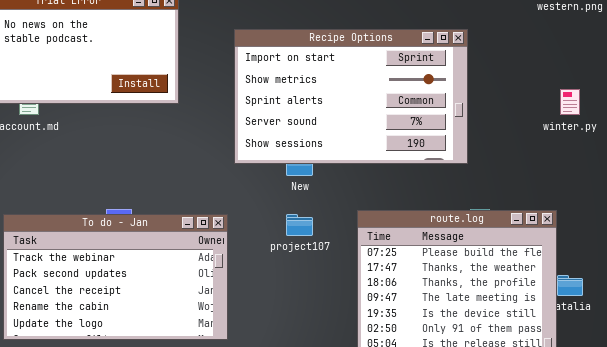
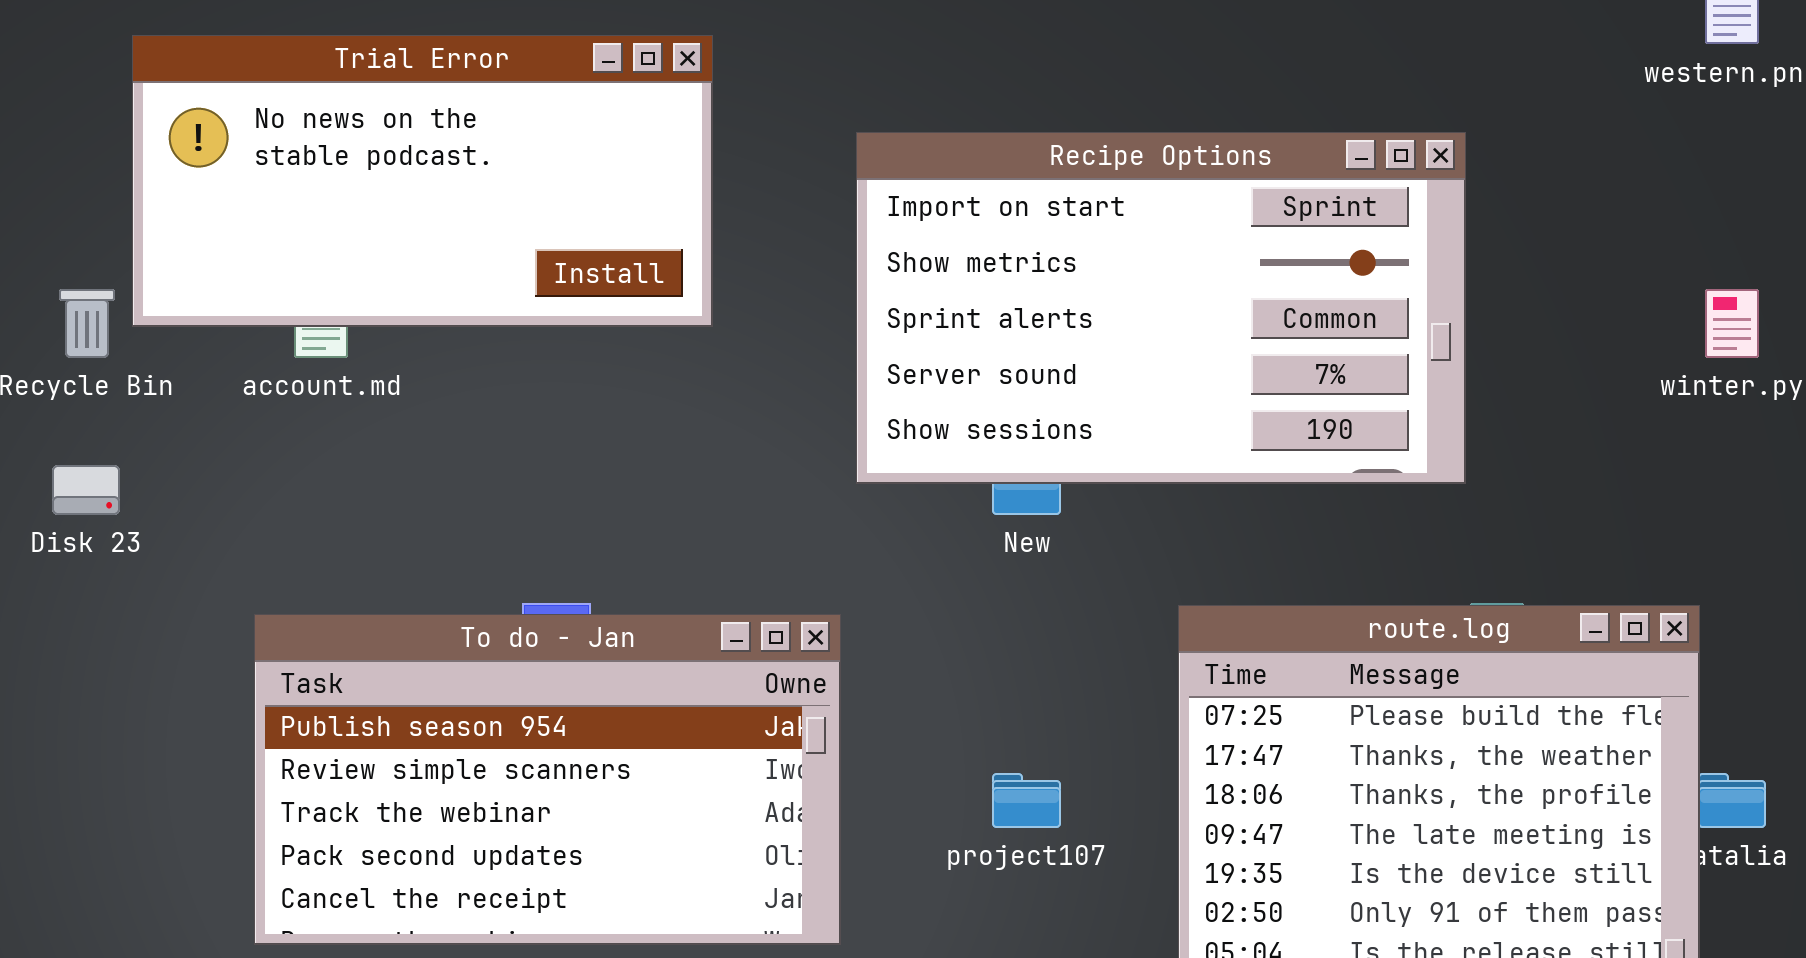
To do - Jan: [3,214,228,340] -> [254,614,841,945], scrolled up 2 rows
project107: [286,214,313,236] -> [992,773,1061,828], moved

